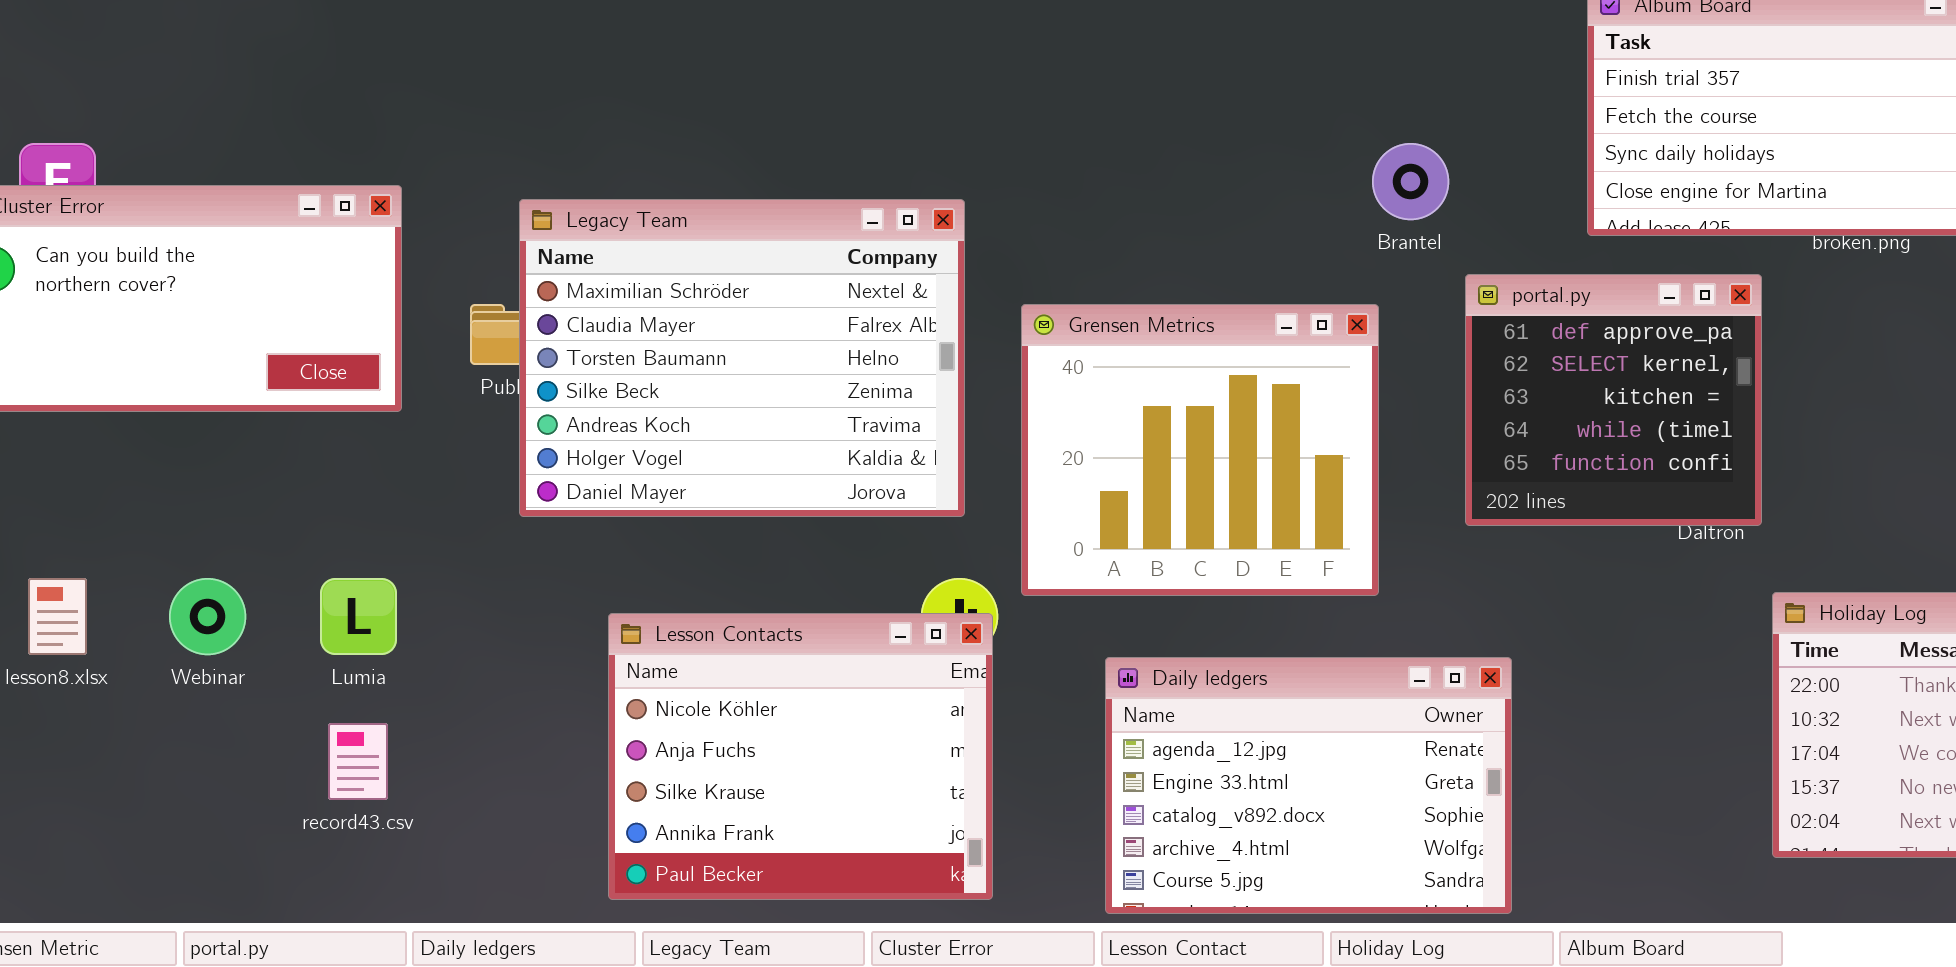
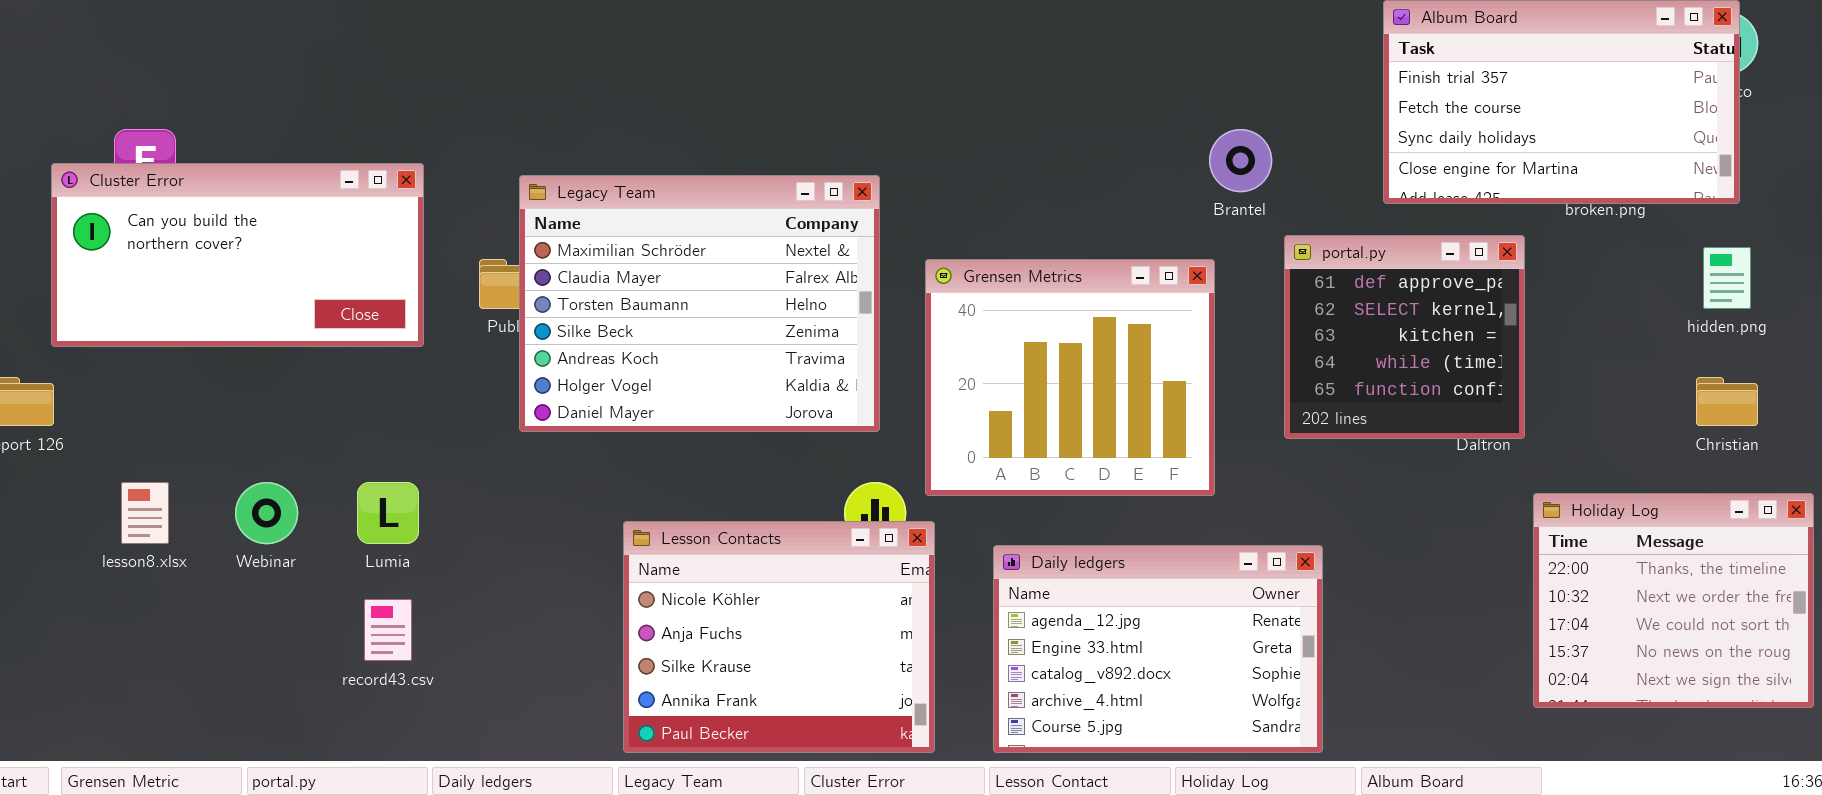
Lesson Contacts: [608,613,993,900] -> [623,521,935,753], moved

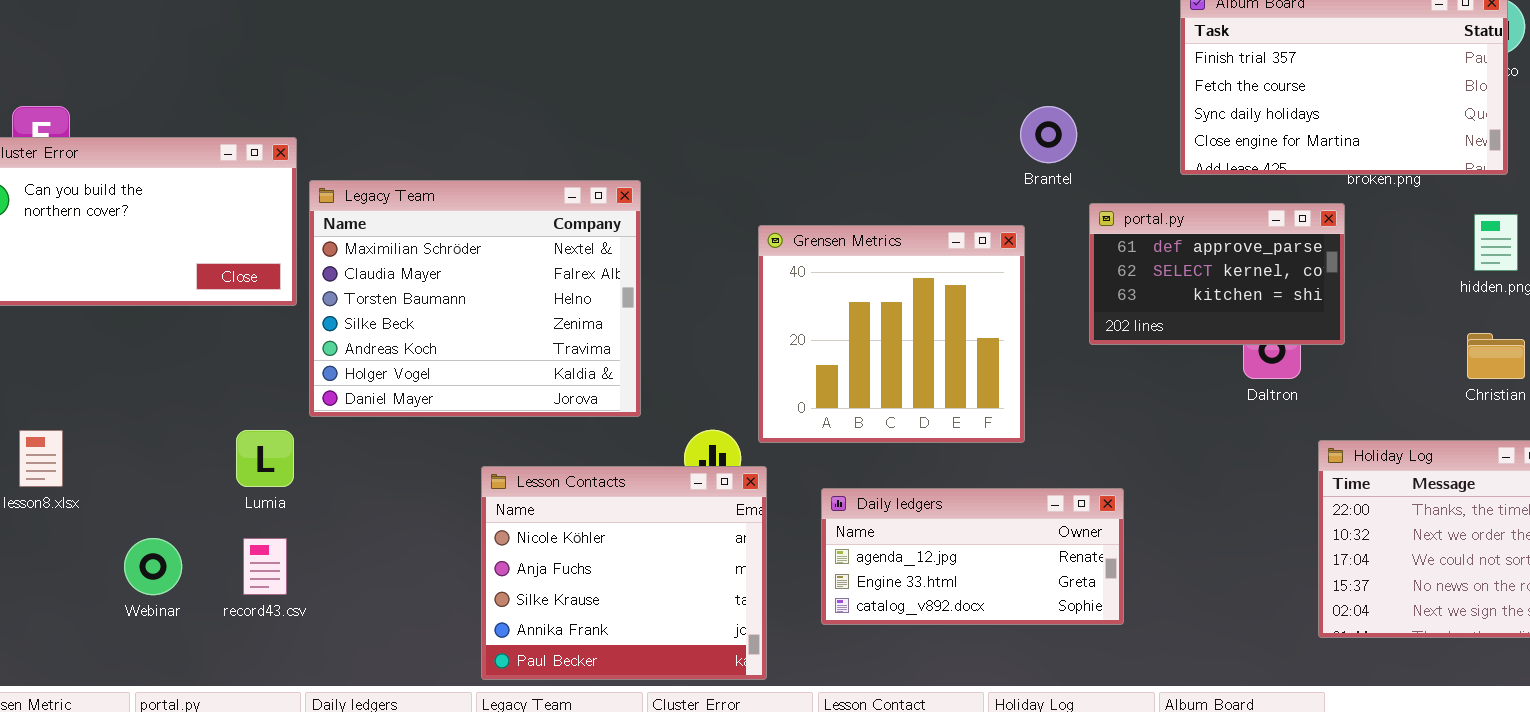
Legacy Team: [519,175,880,432] -> [309,180,641,417], moved
portal.py: [1284,235,1525,439] -> [1089,203,1345,345], resized
Webinar: [235,482,298,544] -> [124,538,182,595], moved
Daily ledgers: [993,545,1323,753] -> [821,488,1124,625], resized

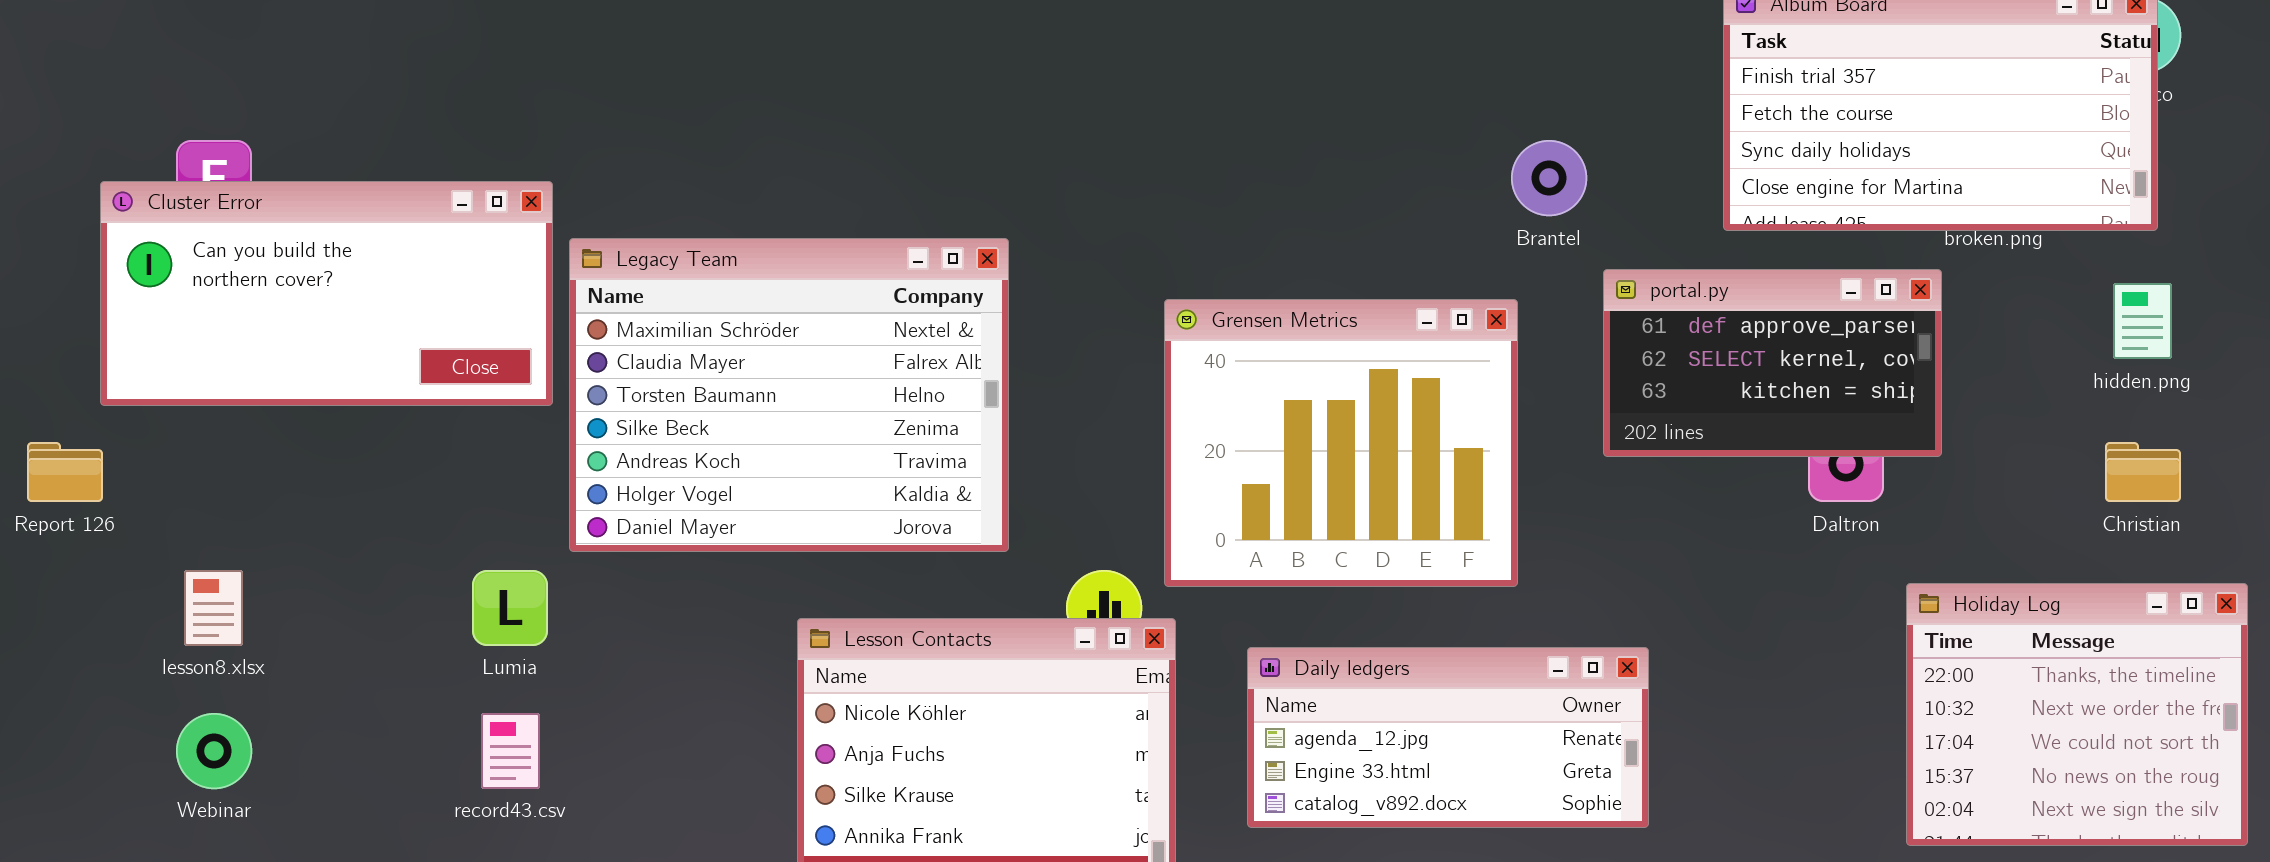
Webinar: [124,538,182,595] -> [176,713,252,789], moved

